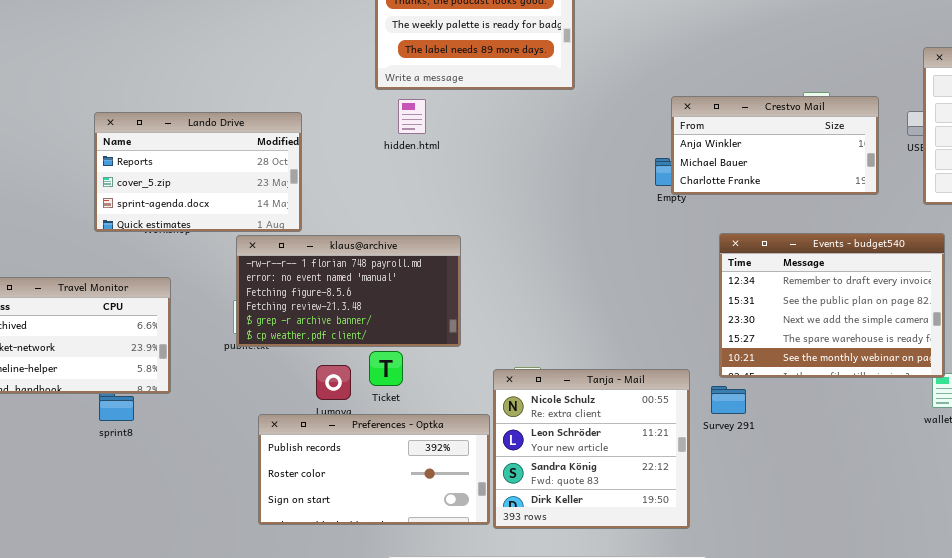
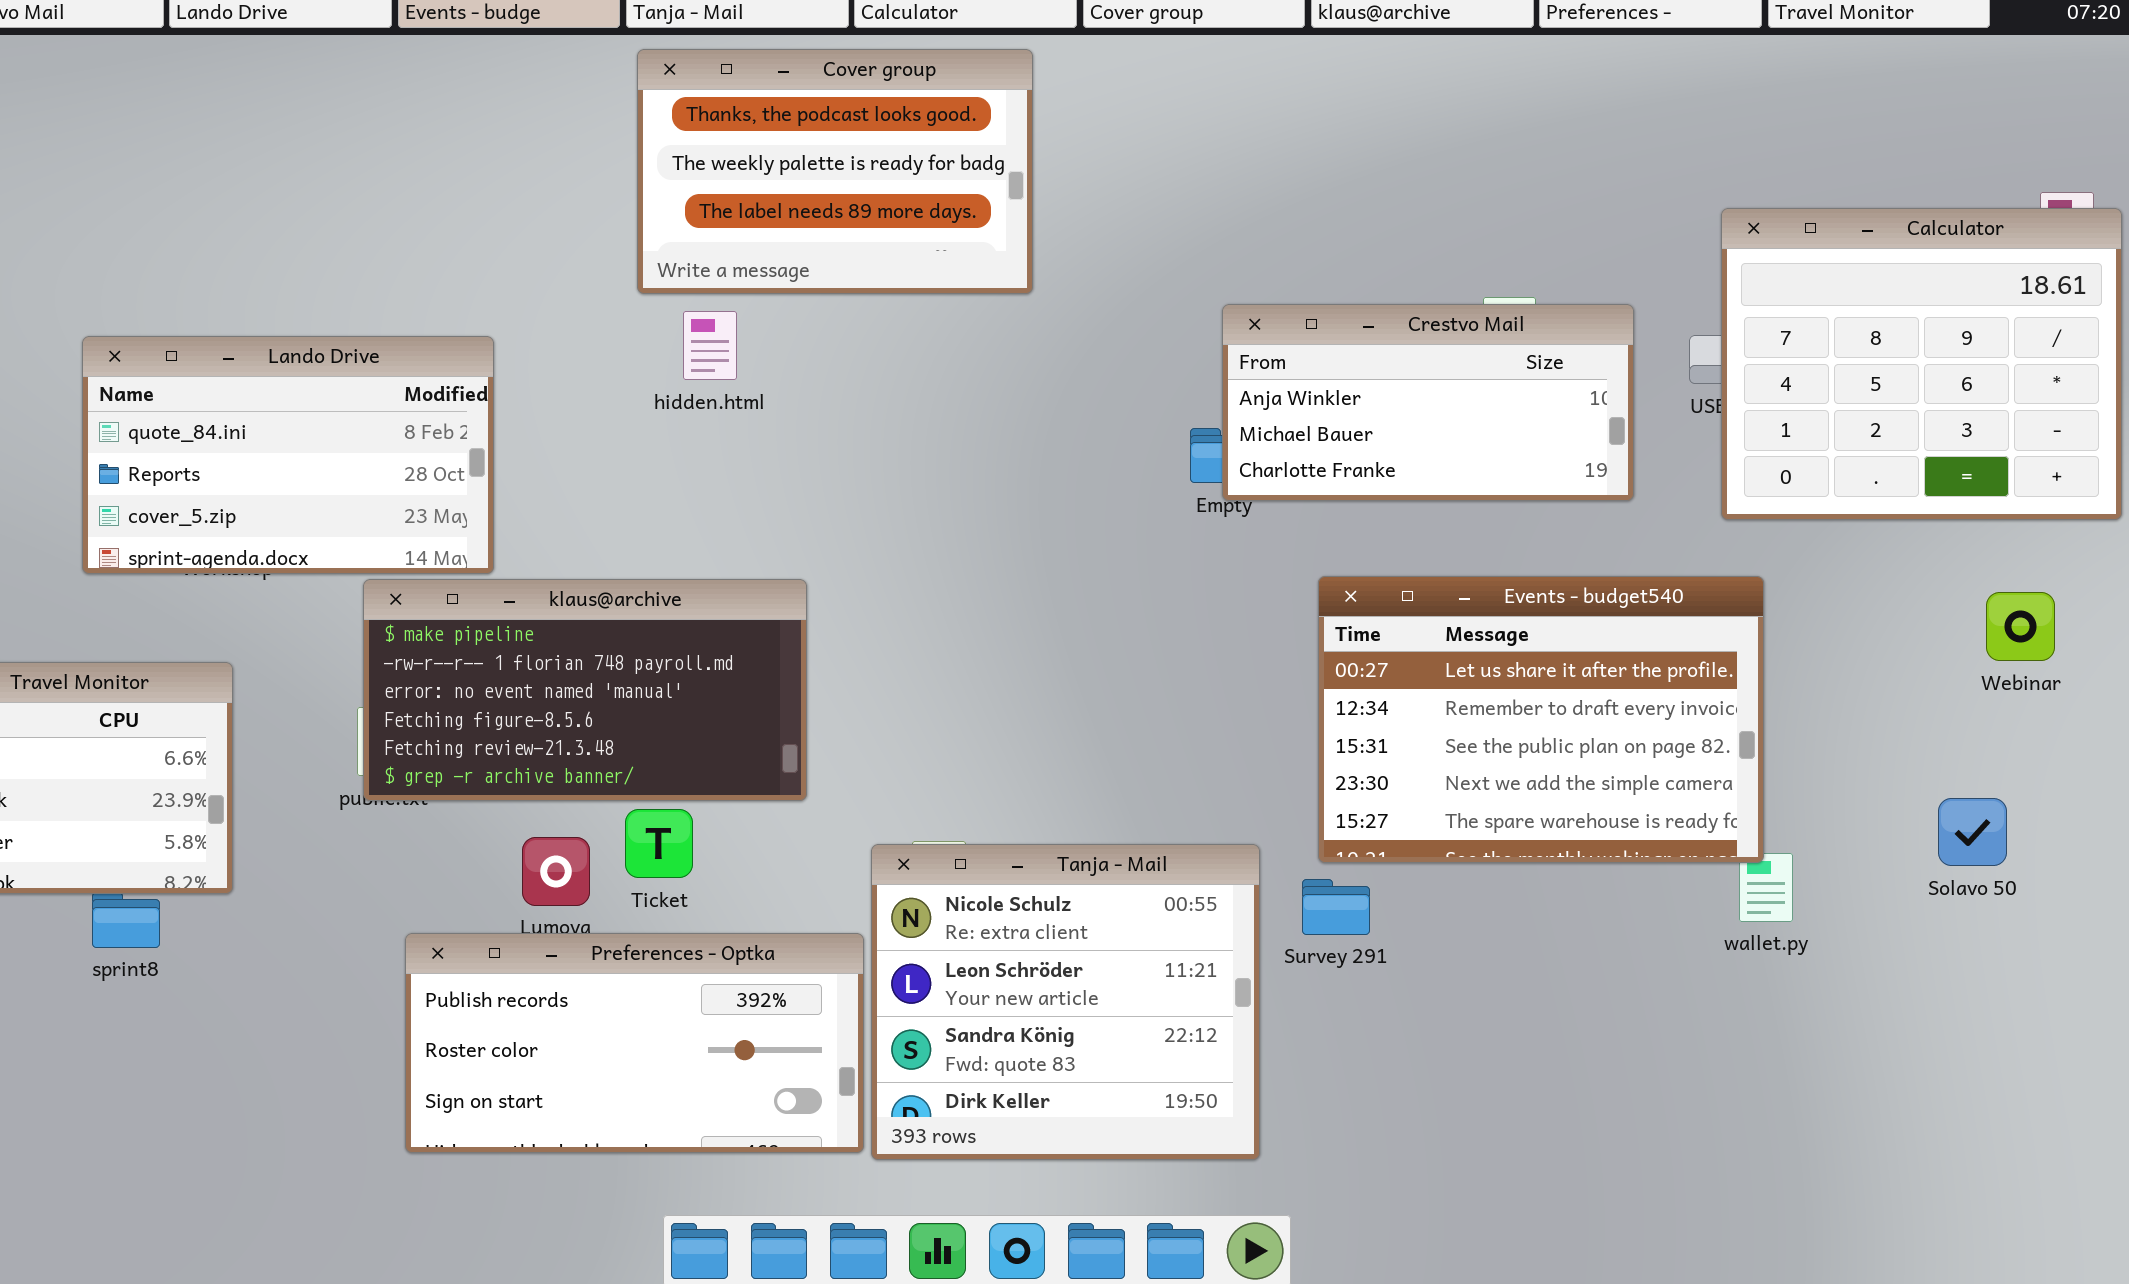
Lando Drive: [94,112,302,232] -> [82,336,494,574], scrolled up 1 row
Events - budget540: [719,233,945,378] -> [1318,576,1764,863], scrolled up 1 row
klaus@archive: [236,235,461,347] -> [363,579,807,801], scrolled up 1 row

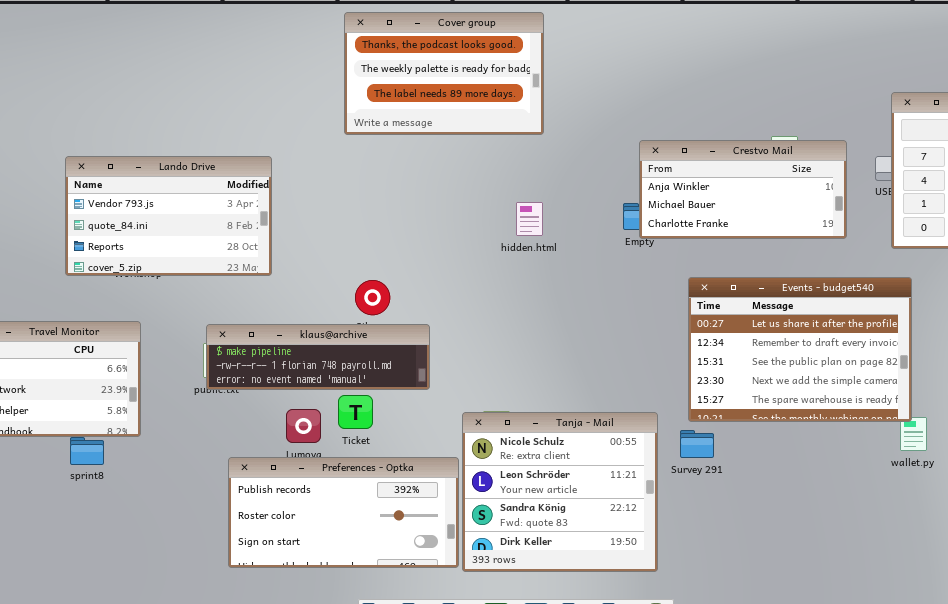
hidden.html: [683,311,737,380] -> [516,202,543,236], moved
Lando Drive: [82,336,494,574] -> [65,156,272,276], scrolled up 1 row
klaus@archive: [363,579,807,801] -> [206,324,430,390], resized

